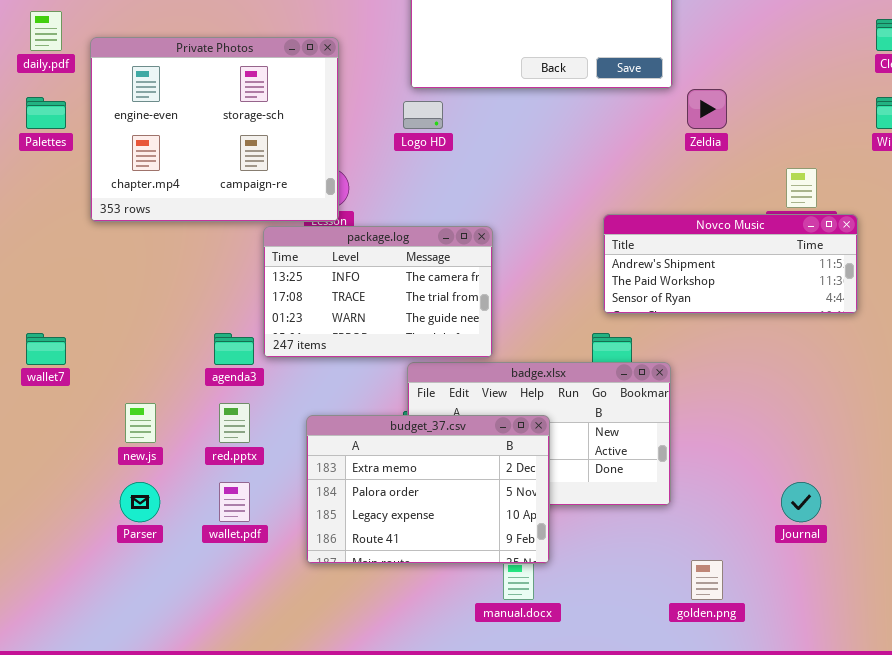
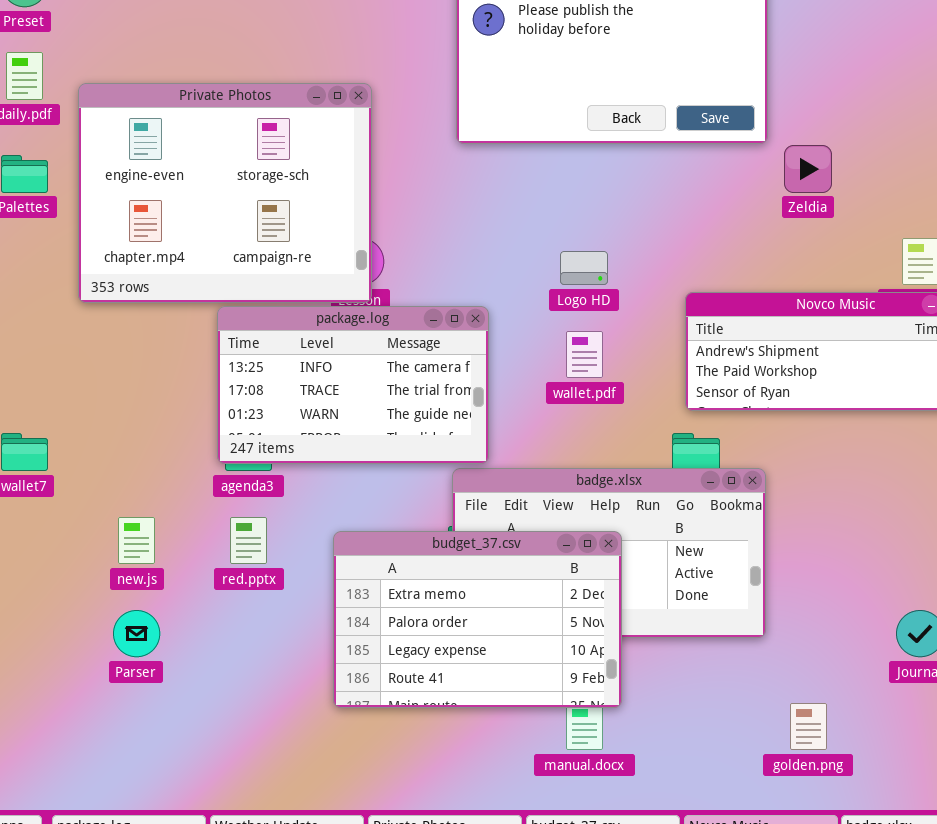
Logo HD: [403,101,443,129] -> [560,251,608,285], moved
package.log: [263,226,493,358] -> [217,306,489,464], moved
wallet.pdf: [219,482,250,522] -> [566,331,603,378], moved

